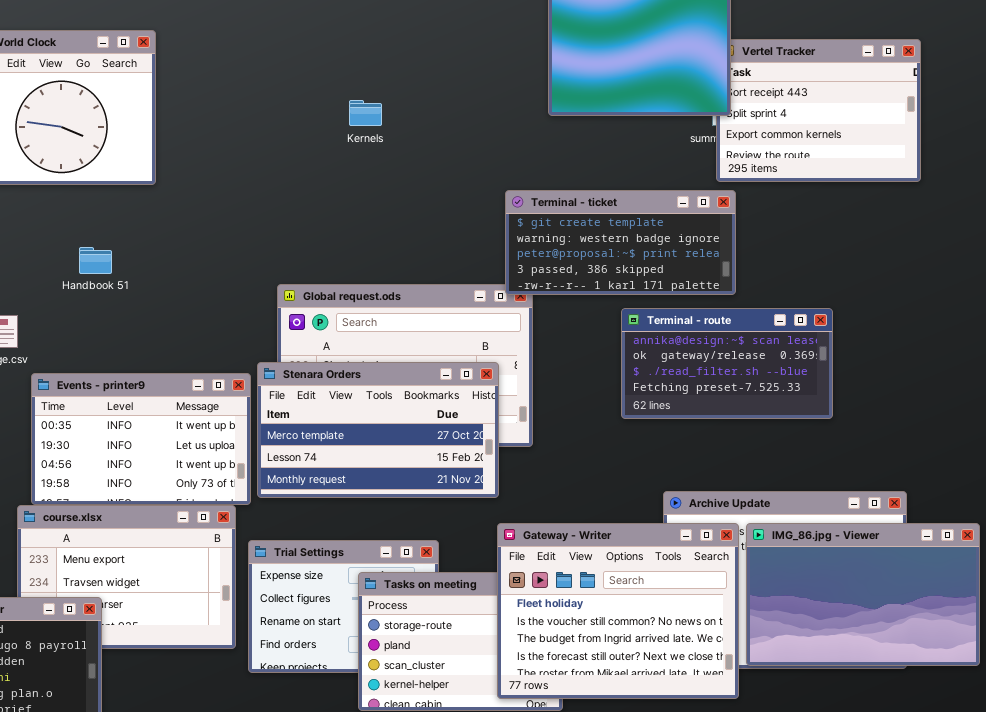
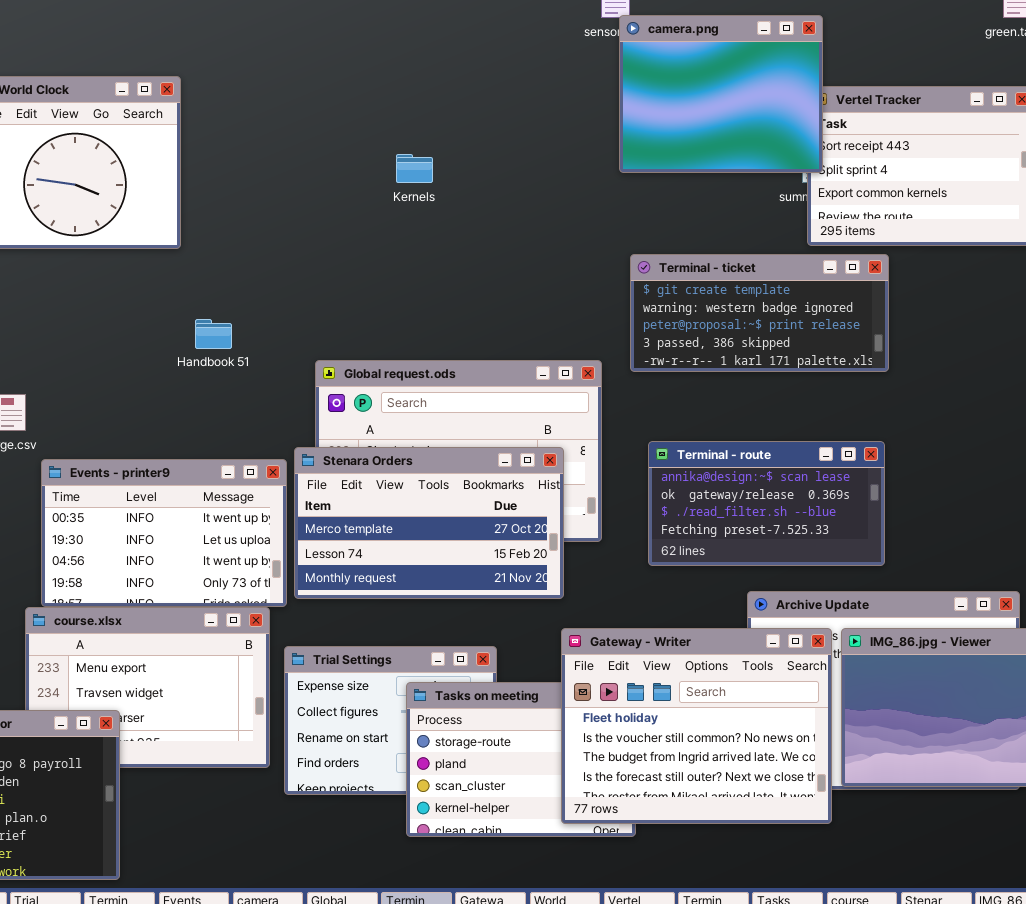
Terminal - ticket: [505,190,736,295] -> [630,254,889,372], moved
Handbook 51: [79,247,112,274] -> [195,319,232,349], moved
Terminal - route: [621,308,833,419] -> [648,441,885,566], moved

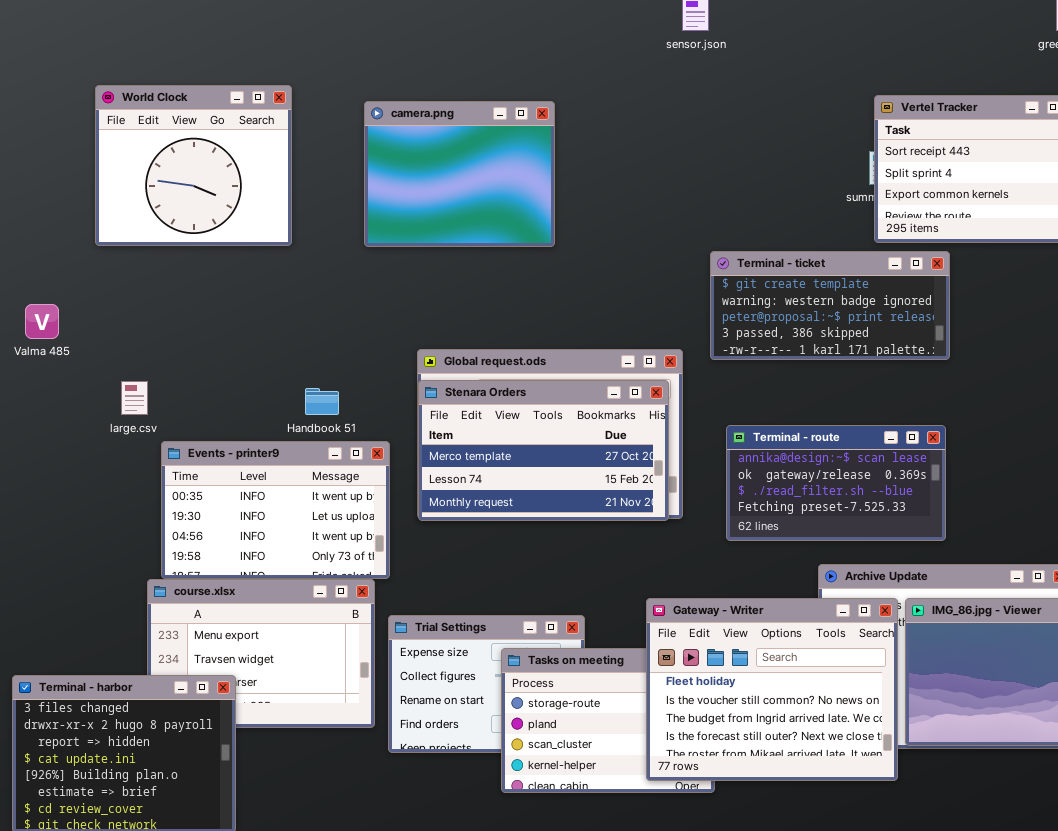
camera.png: [619,15,823,173] -> [364,101,555,247], moved
Handbook 51: [195,319,232,349] -> [305,388,339,415], moved
Stenara Orders: [294,447,564,599] -> [418,380,669,521], moved

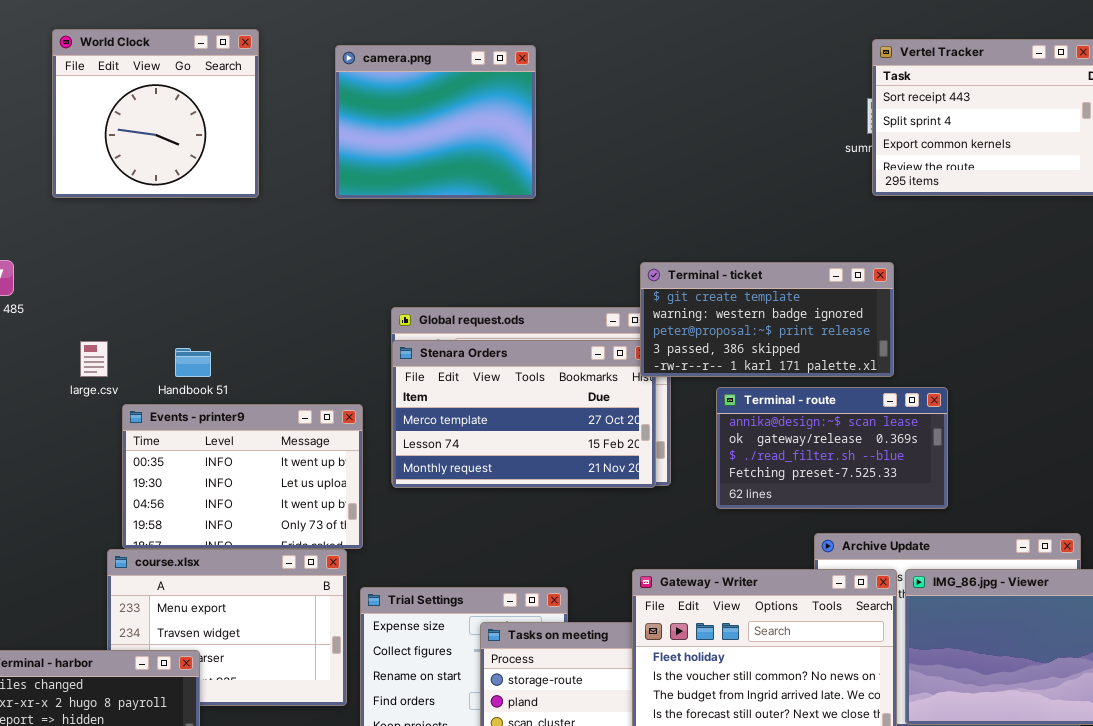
Terminal - ticket: [710,251,950,360] -> [640,262,894,377], moved
Handbook 51: [305,388,339,415] -> [175,348,211,377], moved

